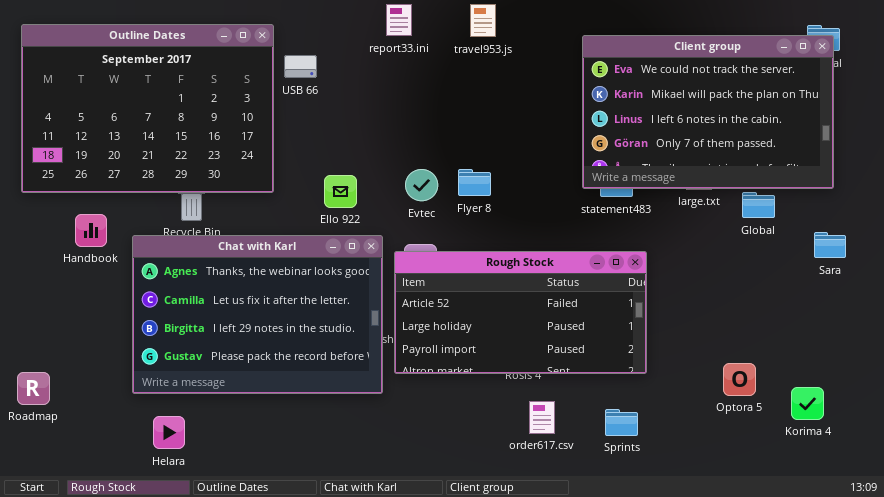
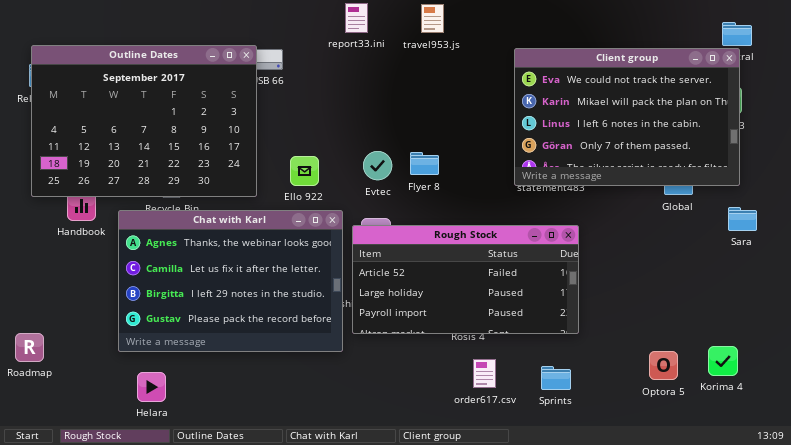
Outline Dates: [21,24,274,193] -> [31,45,257,197], moved
Client group: [582,35,834,189] -> [514,48,740,186], moved
Optora 5: [723,363,756,396] -> [649,351,678,380], moved

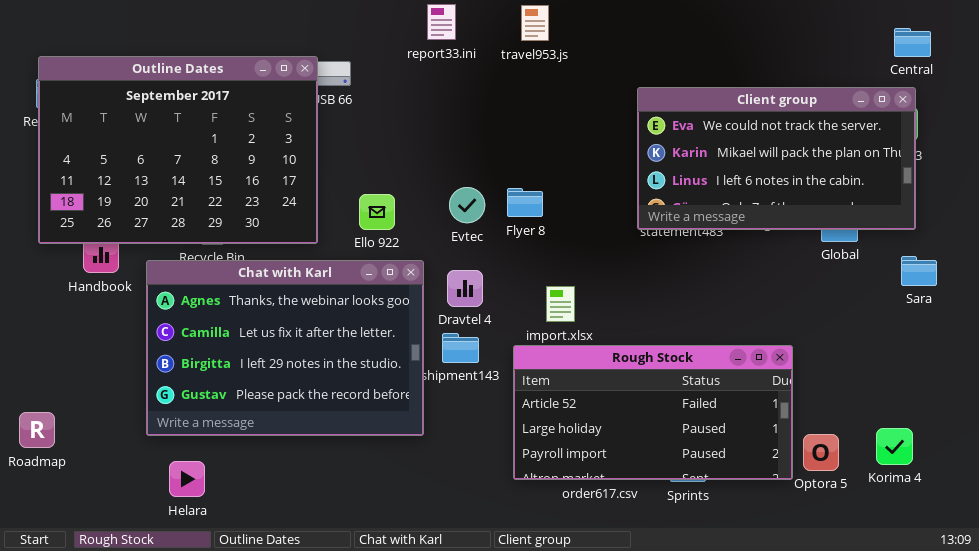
Client group: [514,48,740,186] -> [637,87,916,230], resized
Rough Stock: [352,225,579,334] -> [513,345,793,480], moved

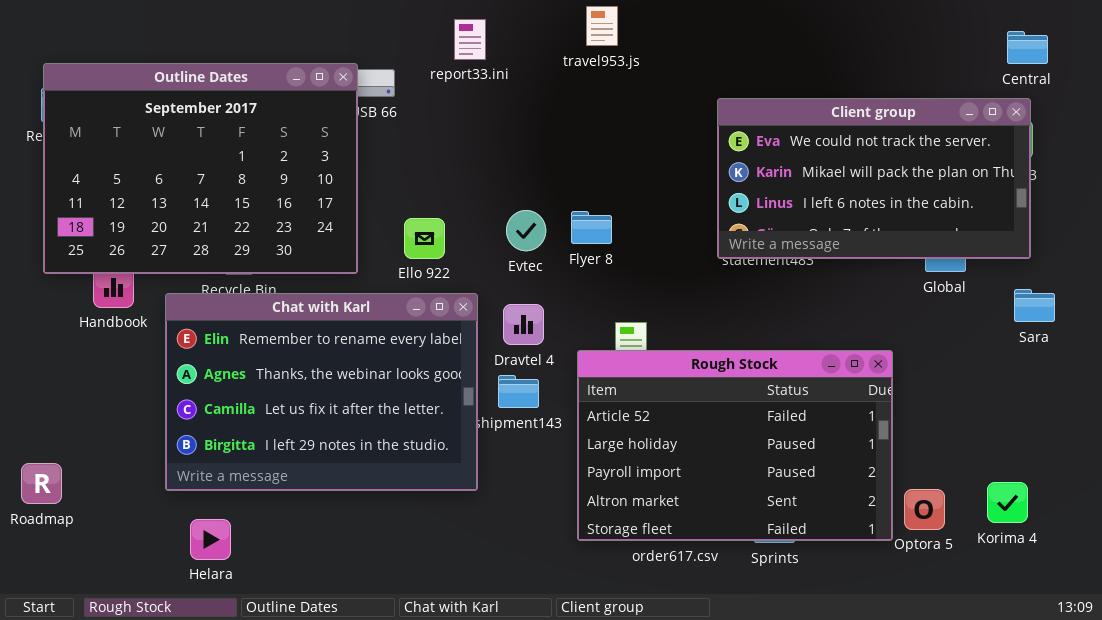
report33.ini: [427,4,456,40] -> [454,19,486,60], moved
Chat with Karl: [146,260,424,436] -> [165,293,478,491], scrolled up 1 row
Rough Stock: [513,345,793,480] -> [577,350,893,541], resized

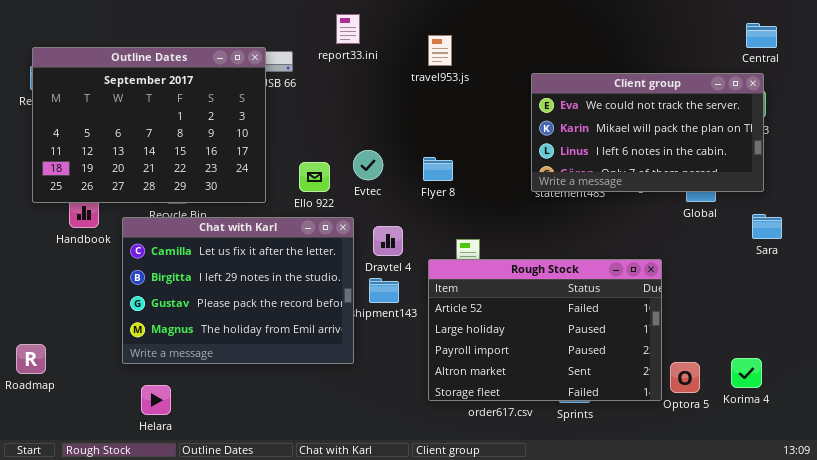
travel953.js: [586,6,618,46] -> [428,35,452,66], moved
Evtec: [506,210,546,251] -> [353,150,383,180], moved
Chat with Karl: [165,293,478,491] -> [122,217,354,364], scrolled down 2 rows

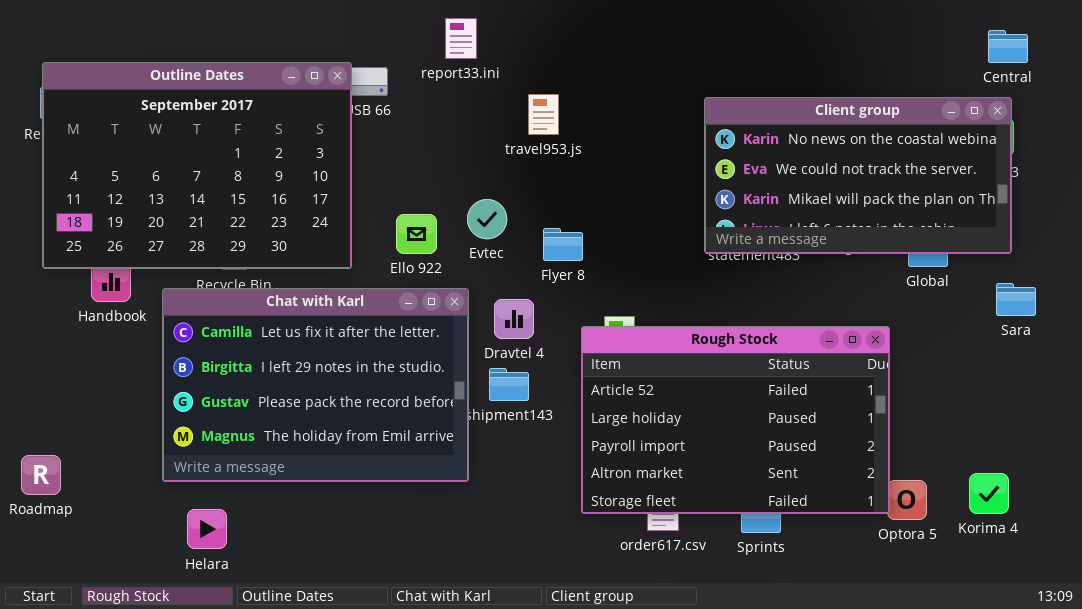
travel953.js: [428,35,452,66] -> [528,94,559,135], moved
Client group: [531,73,764,192] -> [704,97,1012,254], scrolled up 1 row
Flyer 8: [423,157,453,181] -> [543,228,583,261], moved
Rough Stock: [428,259,662,401] -> [581,326,890,514], moved

